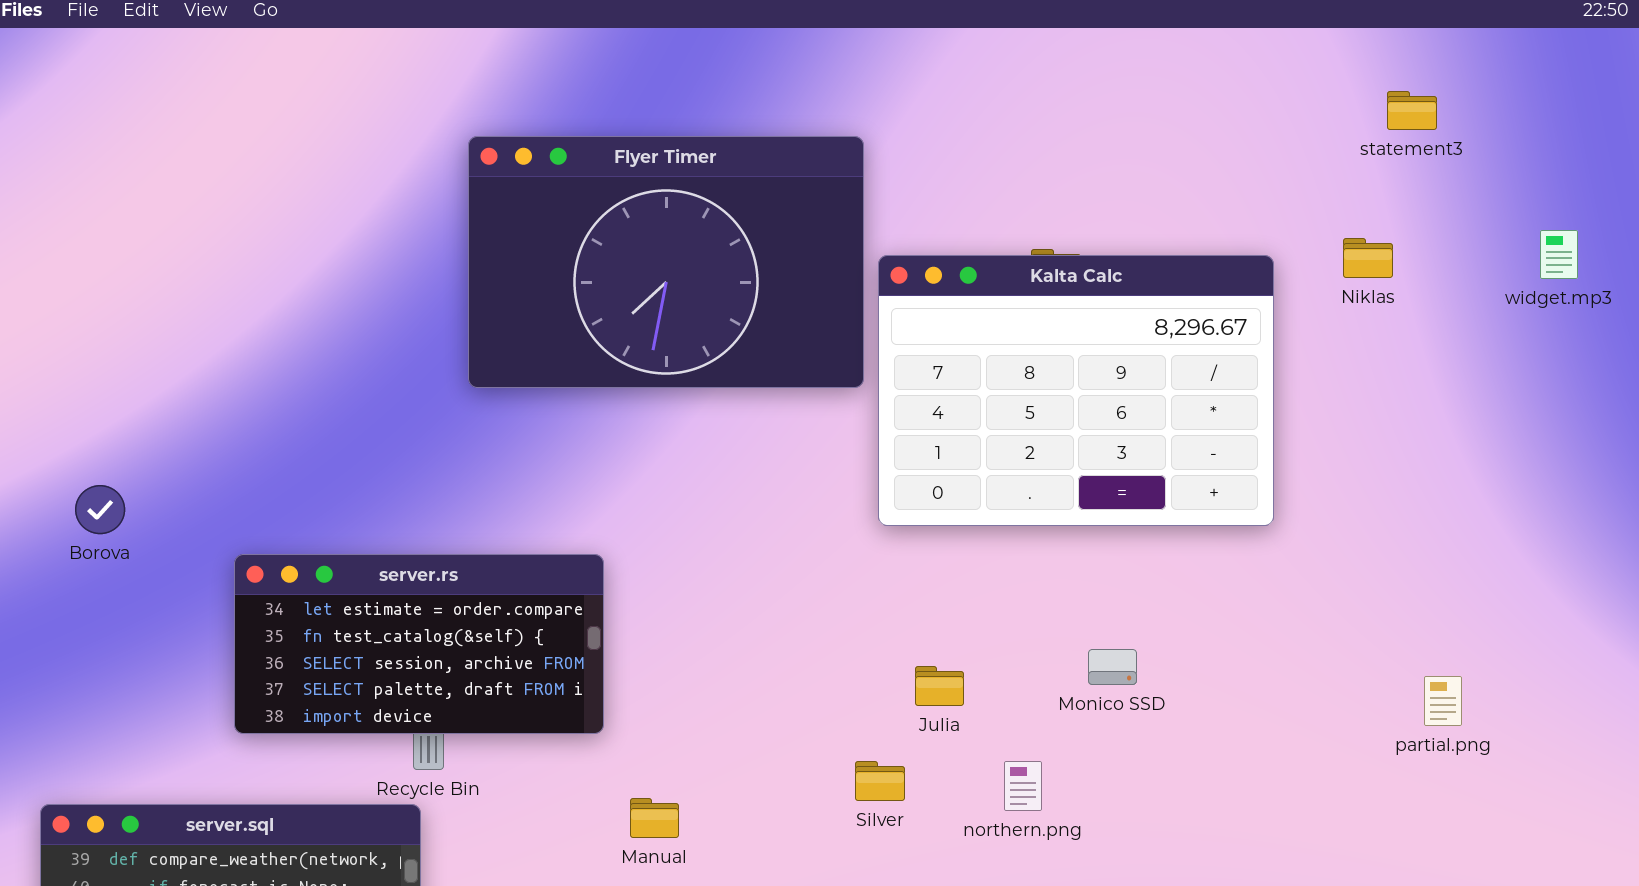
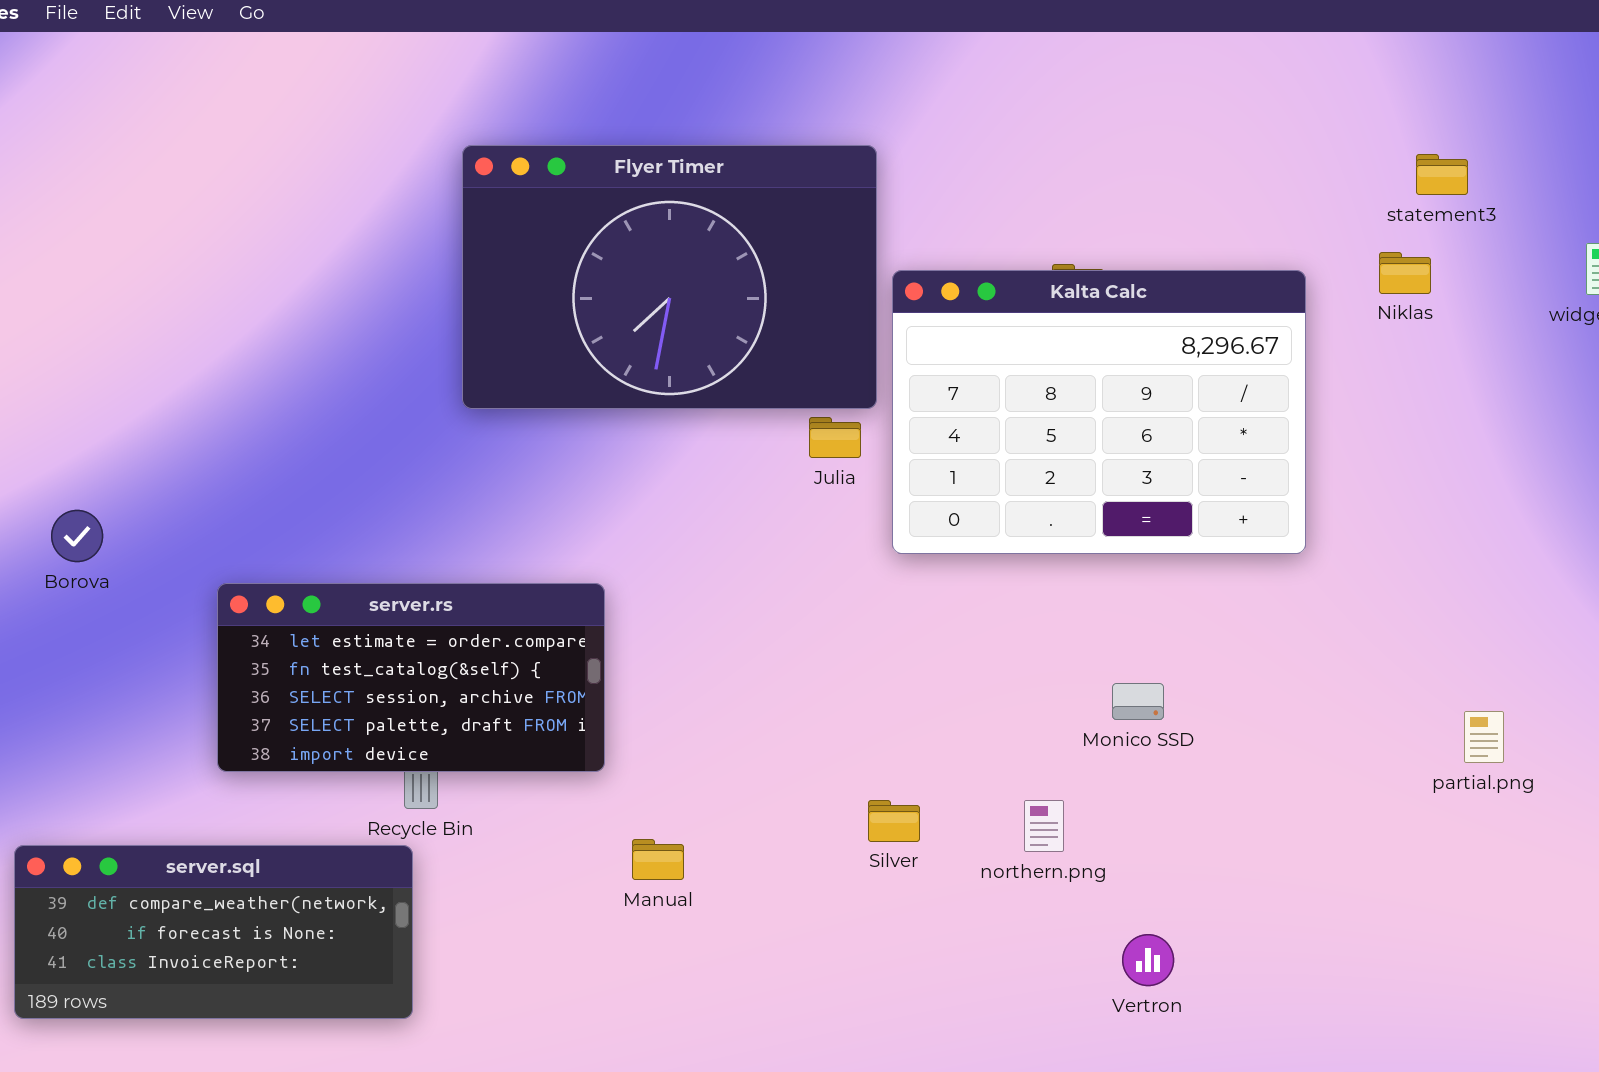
statement3: [1387,91,1437,130] -> [1416,154,1468,195], moved
Julia: [915,666,964,706] -> [809,417,861,458], moved

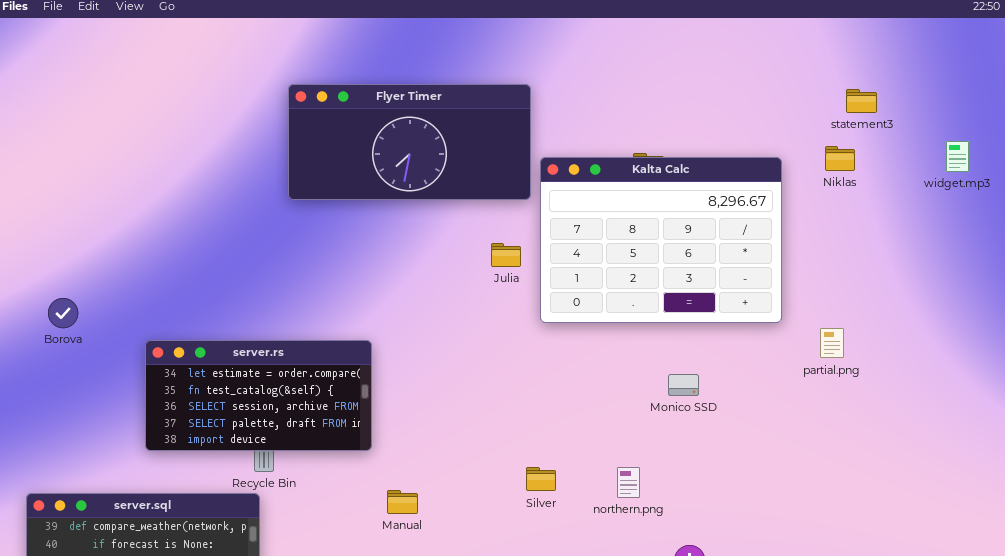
Flyer Timer: [462,145,877,409] -> [288,84,531,200], resized
Monico SSD: [1112,683,1164,720] -> [668,374,699,396], moved
partial.png: [1464,711,1504,763] -> [820,328,844,358], moved

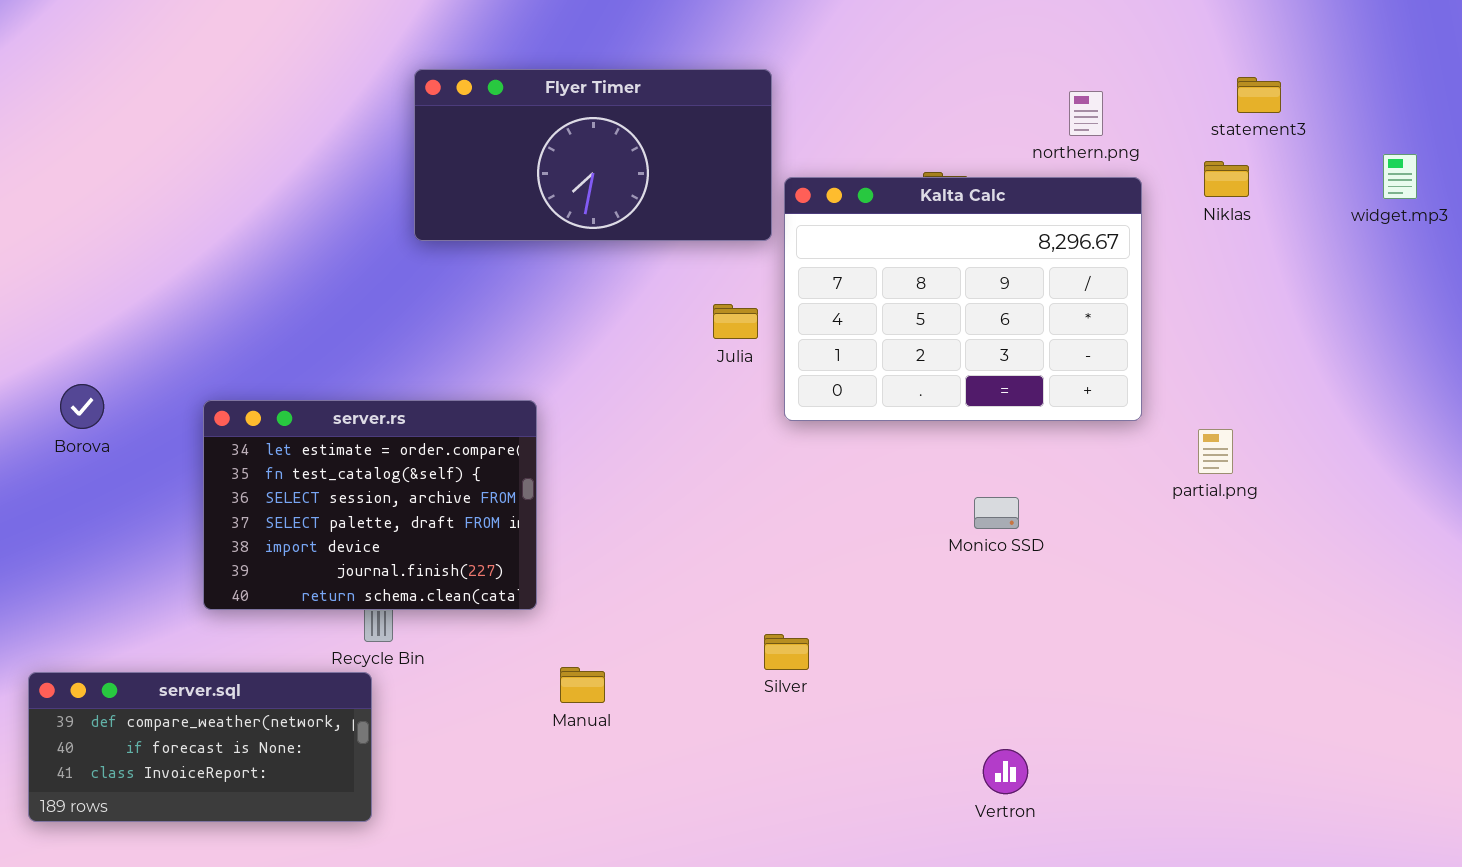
server.rs: [145,340,372,451] -> [203,400,537,610], resized
northern.png: [617,467,640,498] -> [1069,91,1103,136], moved

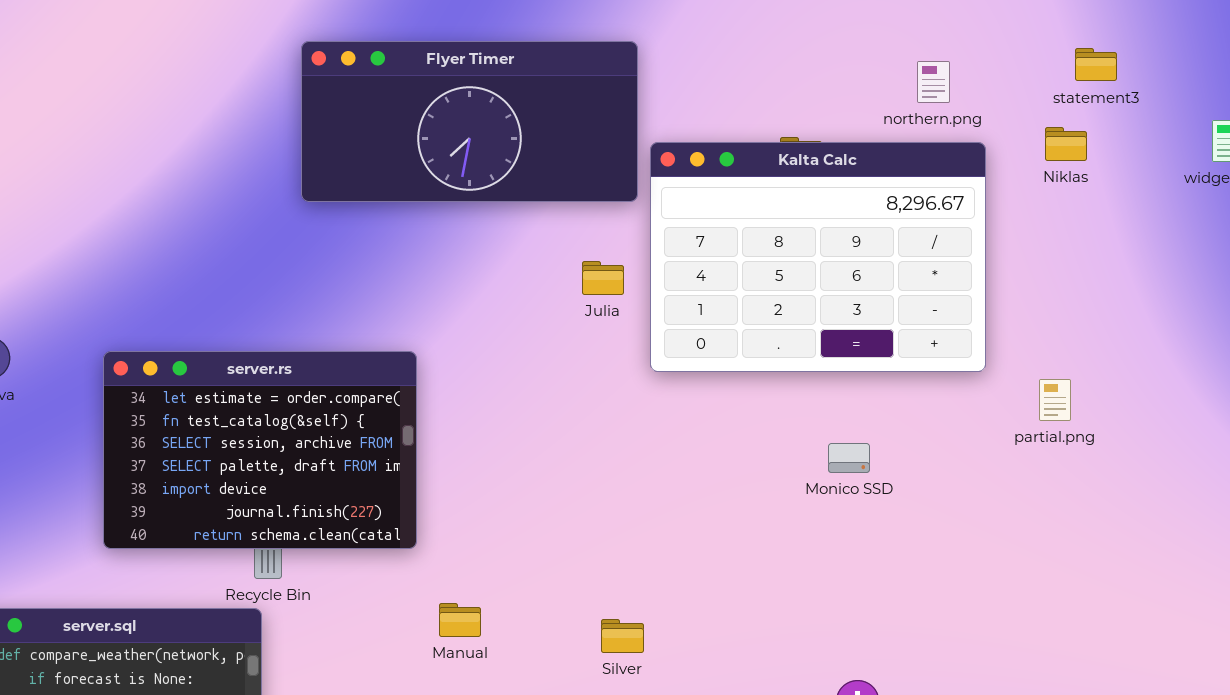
Silver: [764,634,809,670] -> [601,619,644,653], moved

